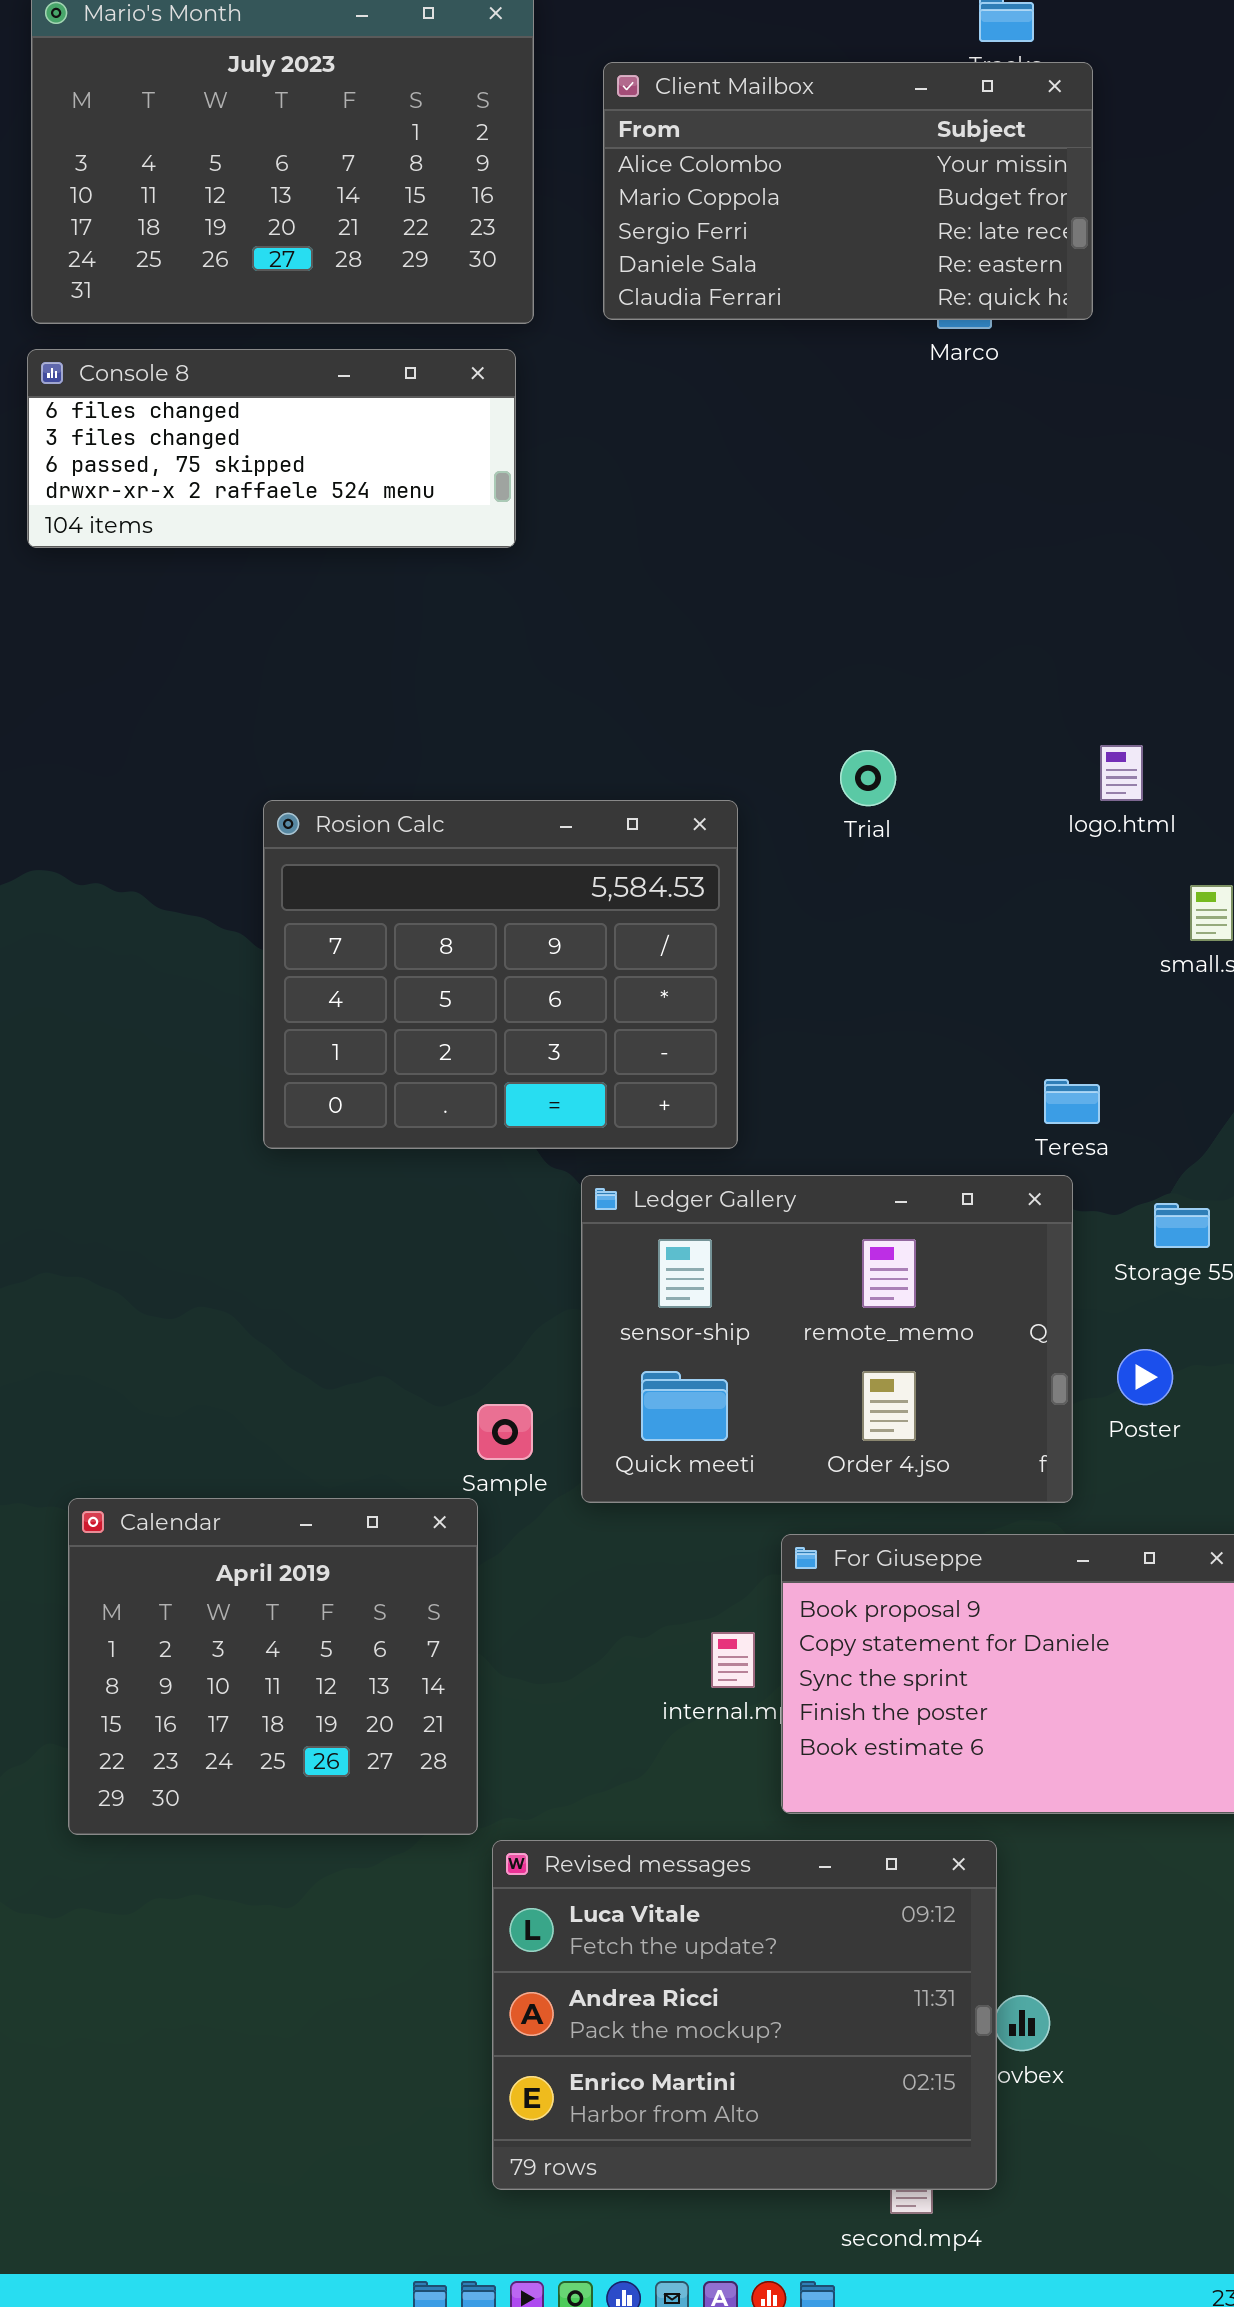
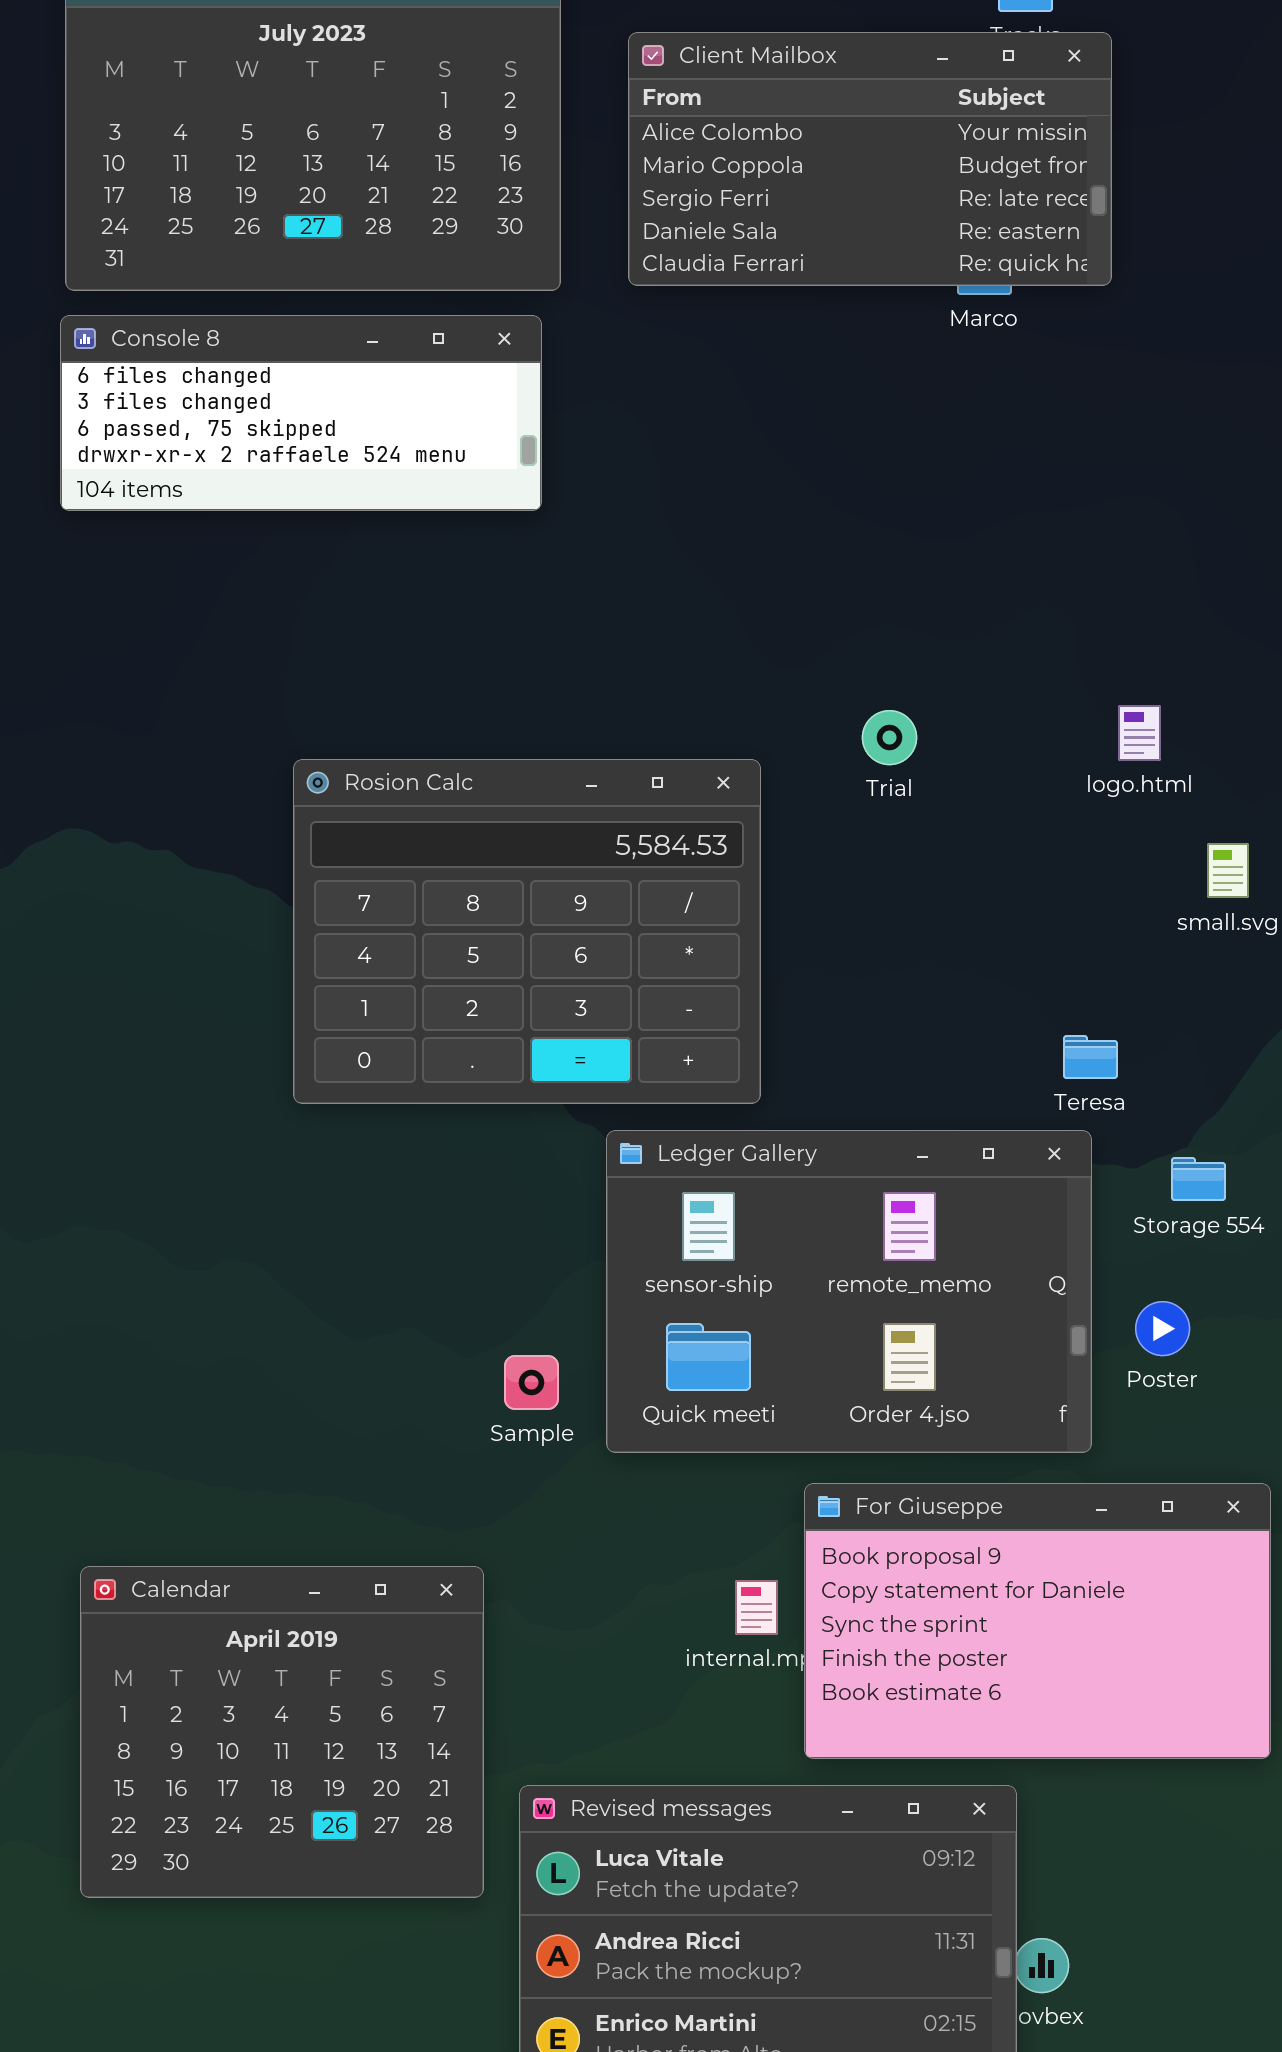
Calendar: [68,1498,478,1835] -> [80,1566,484,1898], moved

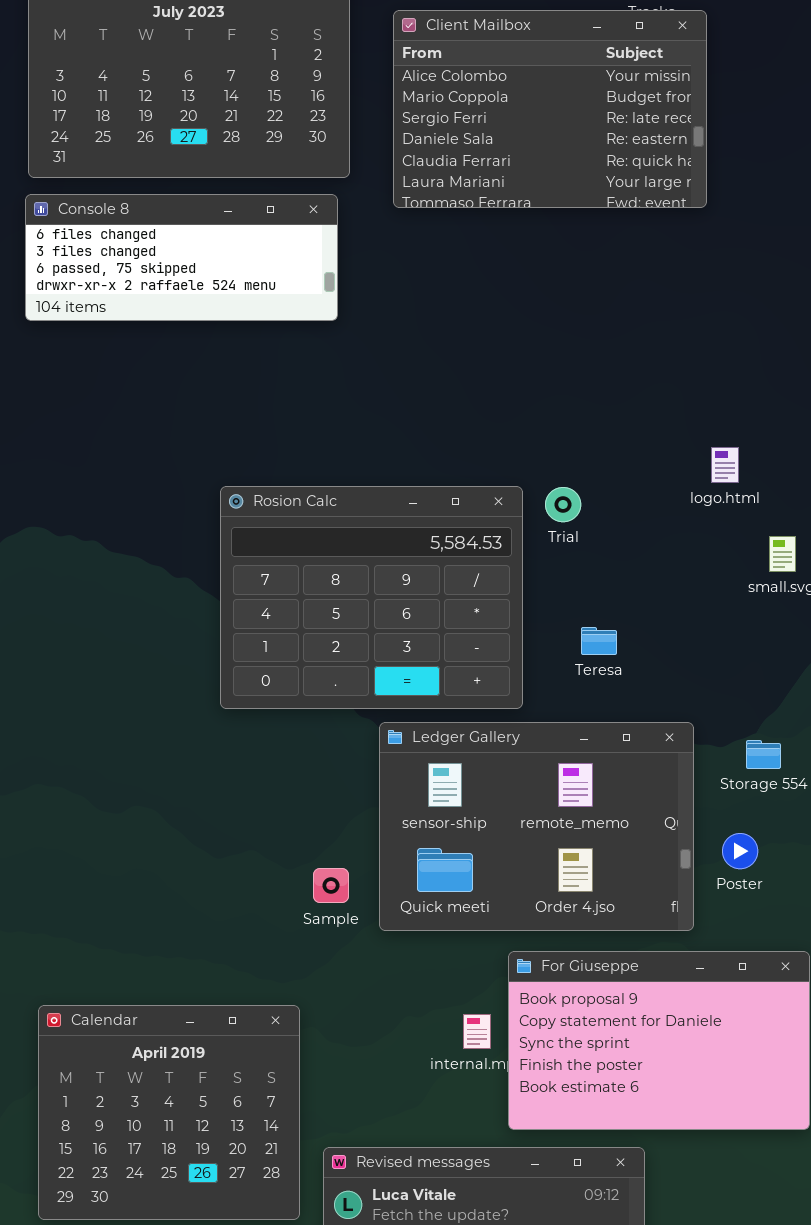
Client Mailbox: [628,32,1112,286] -> [393,10,707,208], resized
Trial: [862,710,917,765] -> [545,487,581,522], moved
Rosion Calc: [293,759,761,1104] -> [220,486,523,709], moved
Teresa: [1063,1035,1118,1079] -> [581,627,617,655], moved

